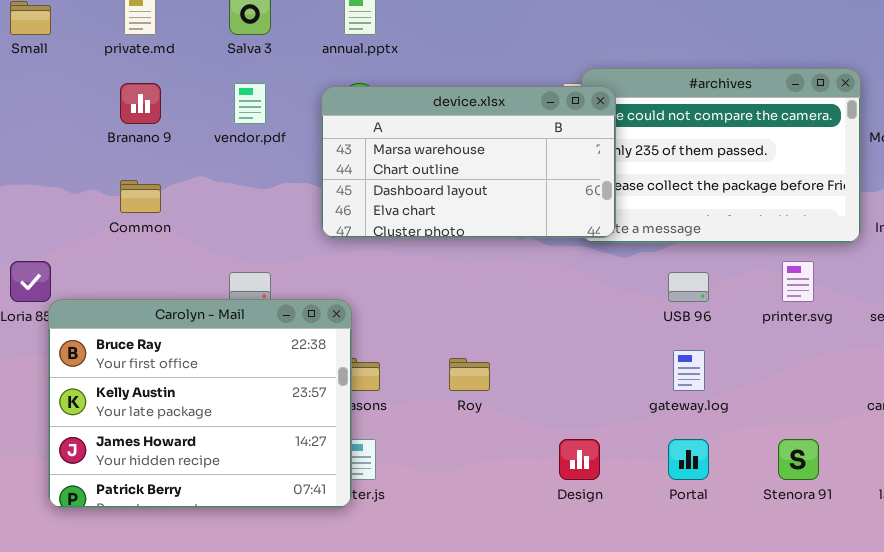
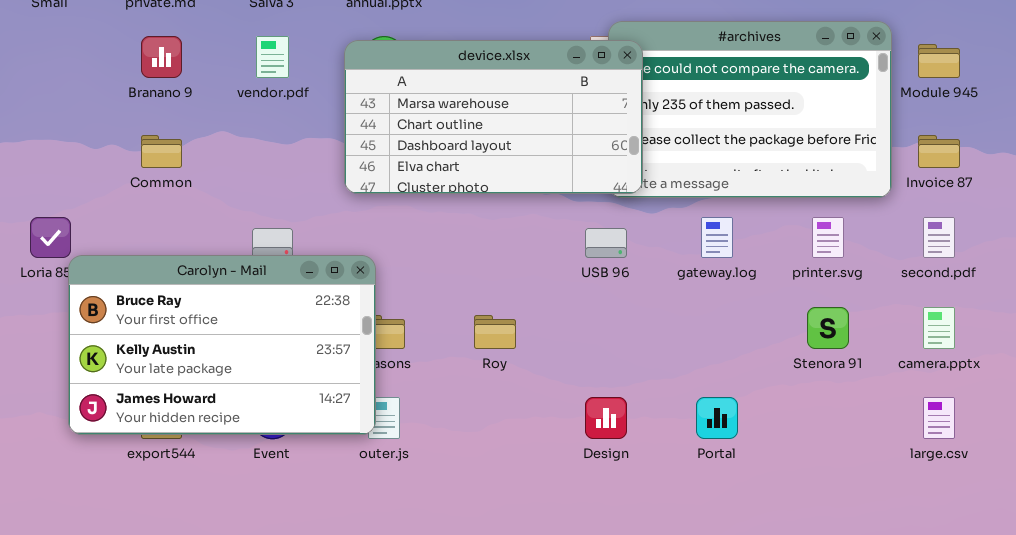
USB 96: [668,272,709,302] -> [585,228,627,258], moved
Carolyn - Mail: [48,299,352,508] -> [68,255,376,435], resized
gateway.log: [673,350,705,391] -> [701,217,733,258], moved
Stenora 91: [778,439,819,480] -> [807,307,849,349], moved

